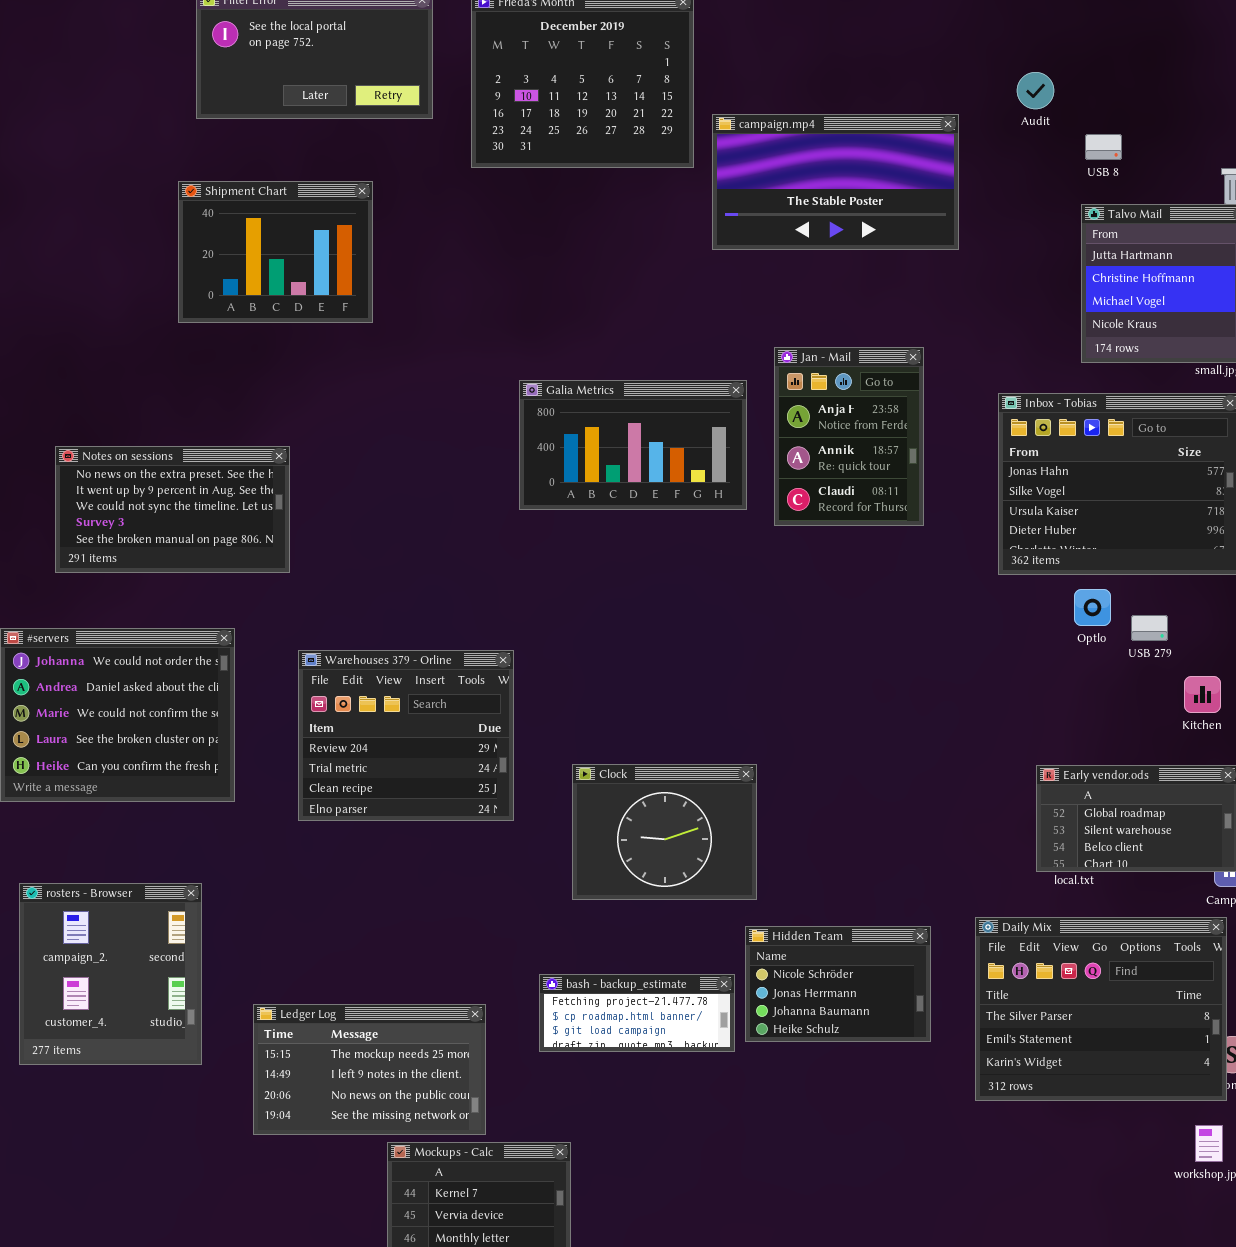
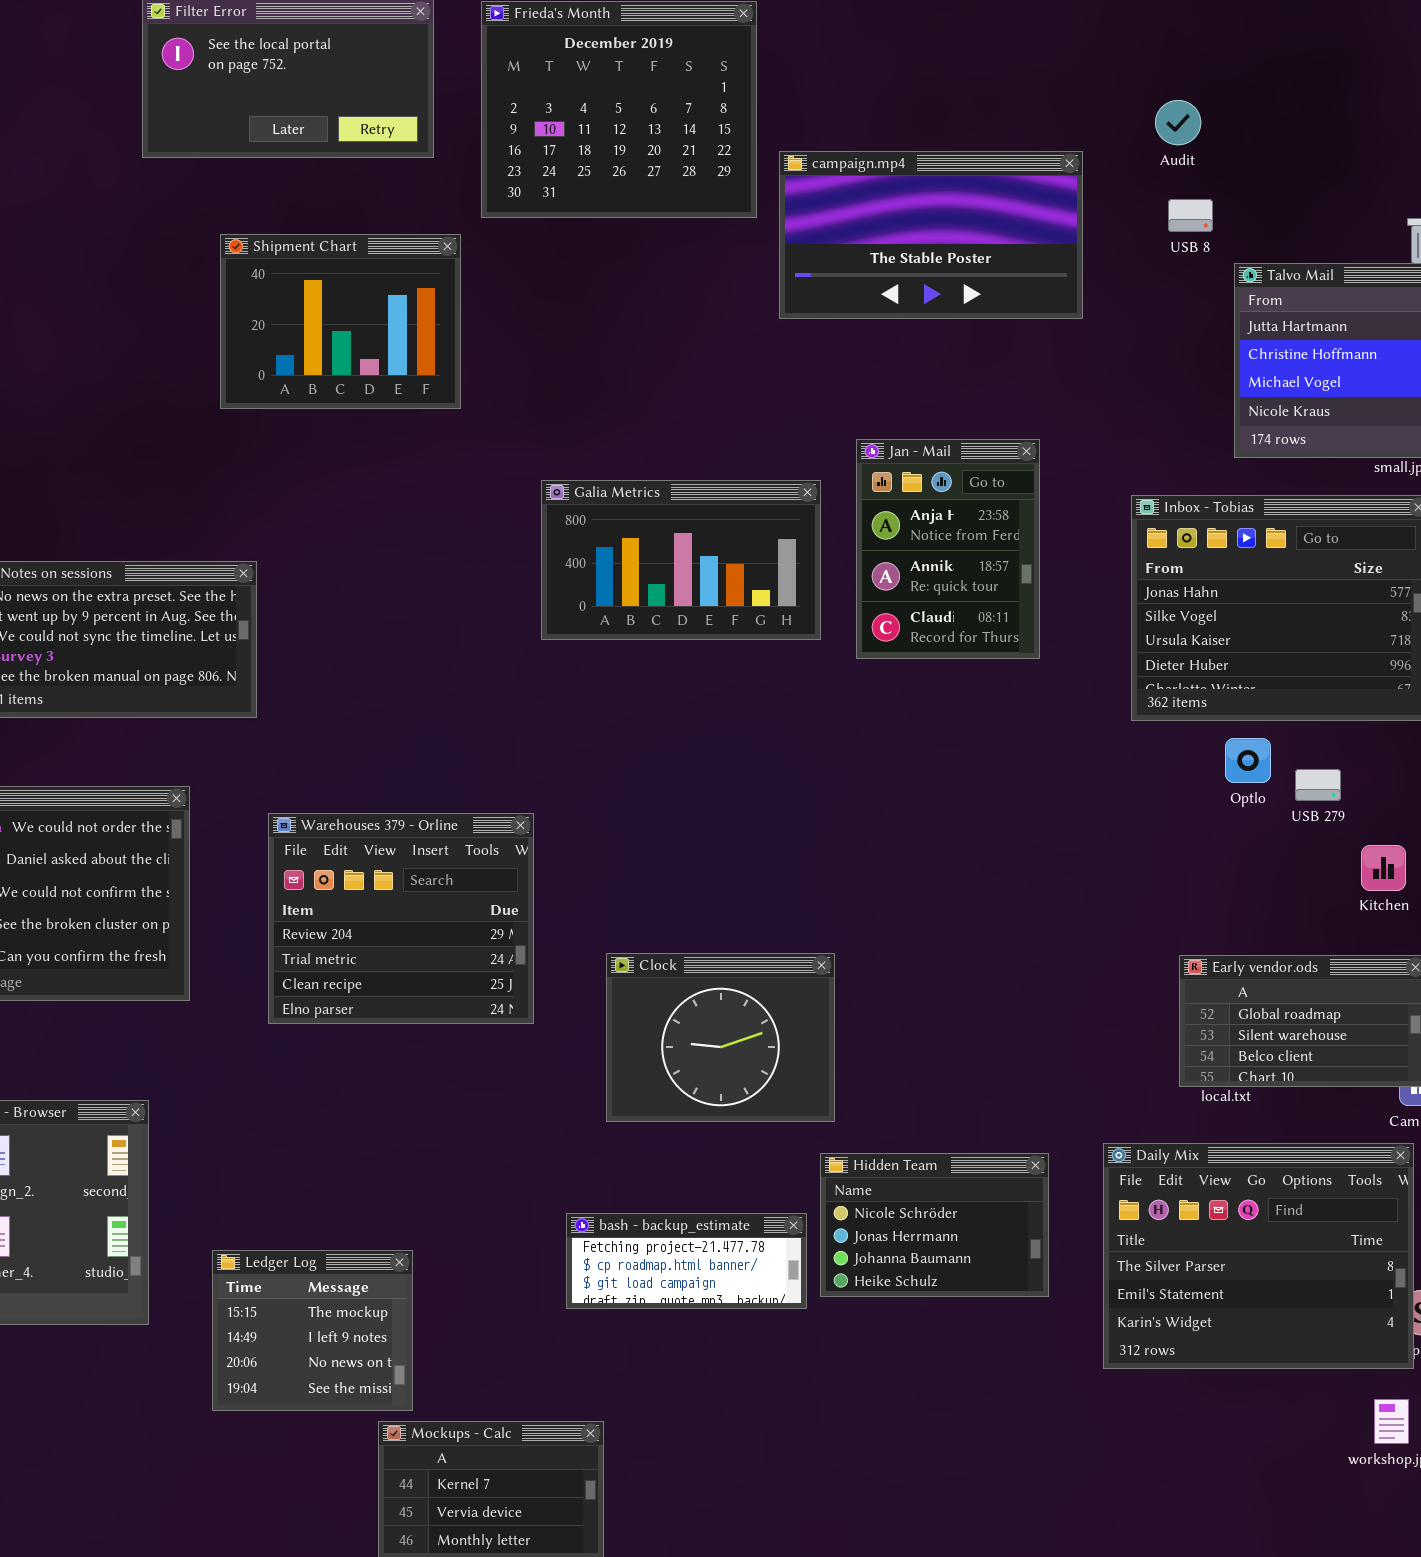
USB 8: [1085,134,1122,160] -> [1168,199,1213,232], moved
Shipment Chart: [178,181,373,323] -> [220,234,461,409], moved
Ledger Log: [253,1004,486,1135] -> [212,1250,413,1411], resized

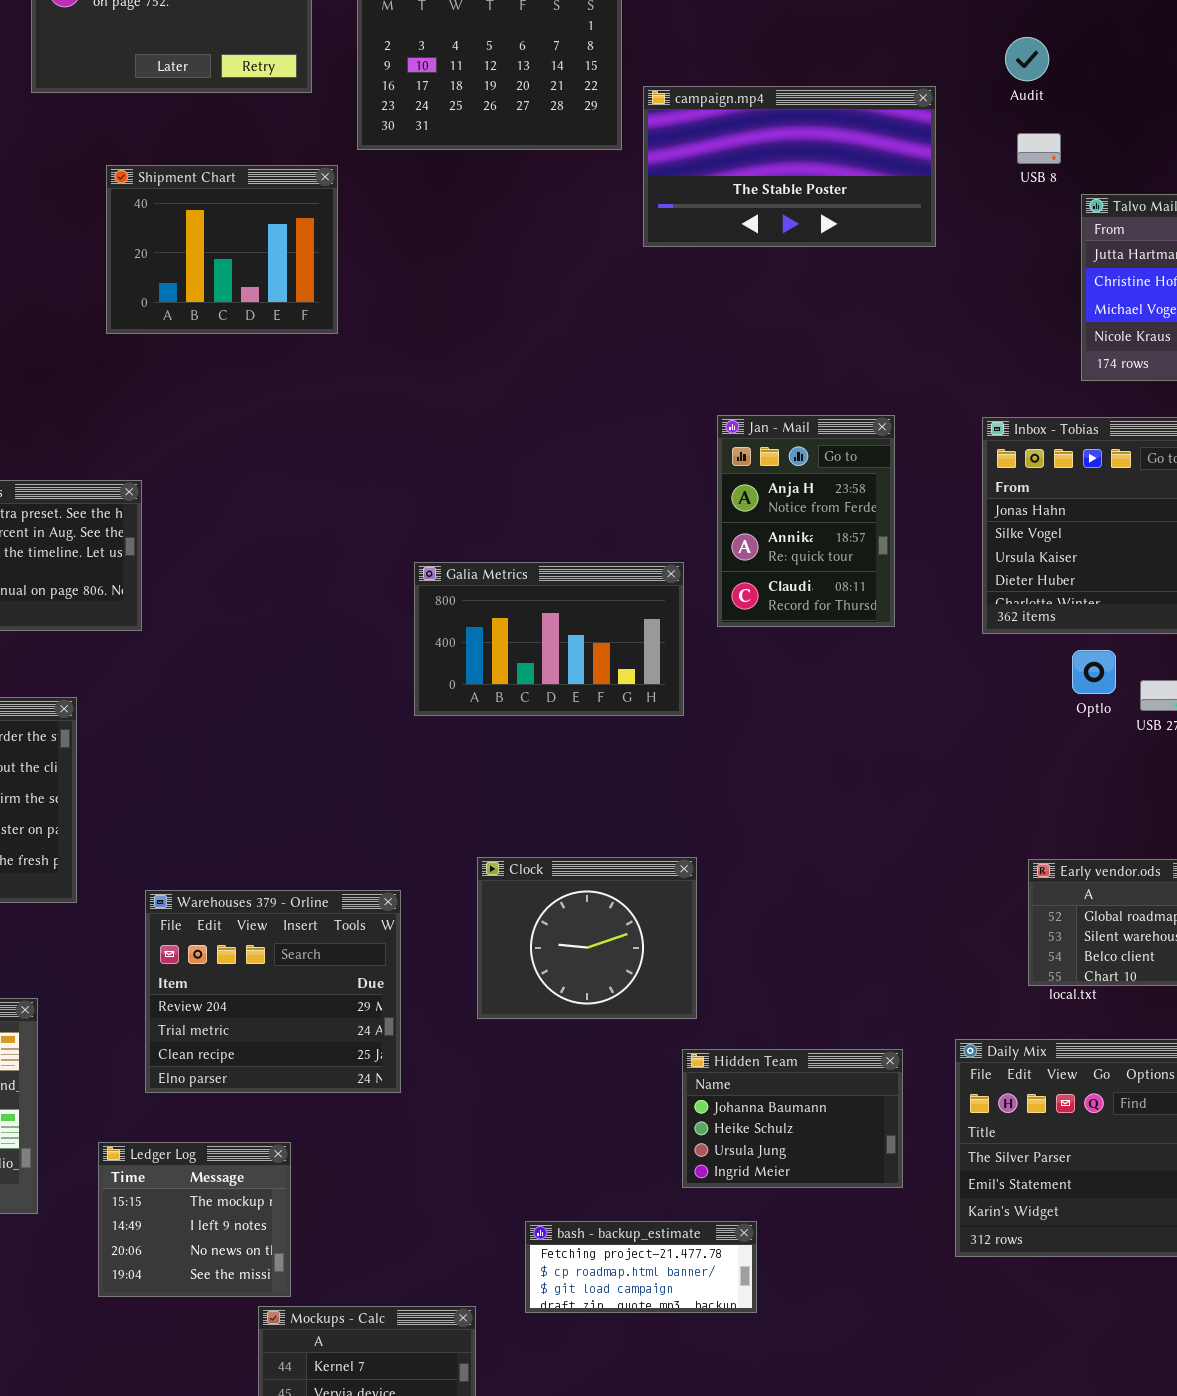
Jan - Mail: [856,439,1040,659] -> [717,415,895,627], moved
Galia Metrics: [541,480,821,640] -> [414,562,684,716], moved
Warehouses 379 - Orline: [268,813,534,1024] -> [145,890,401,1093], moved
Hidden Team: [820,1153,1049,1297] -> [682,1049,903,1188], scrolled down 2 rows
bash - backup_estimate: [566,1213,807,1309] -> [525,1221,757,1313], moved

